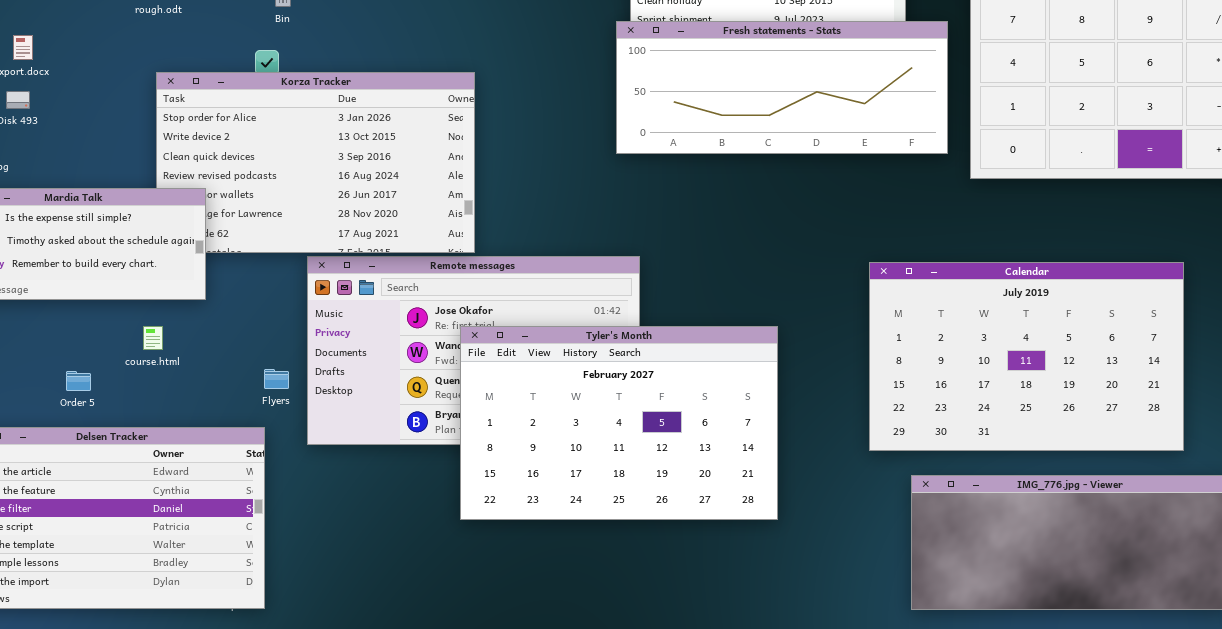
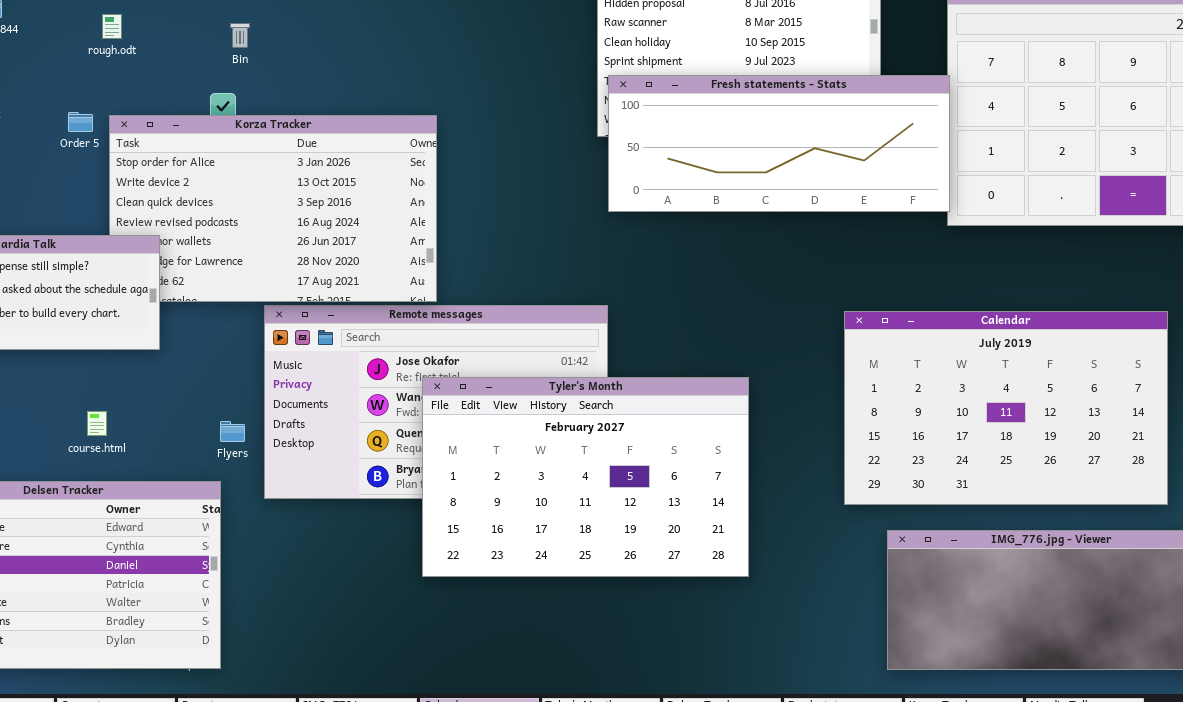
Fresh statements - Stats: [616,21,948,154] -> [608,75,950,212], moved
course.html: [143,326,163,350] -> [87,411,107,436], moved
Order 5: [66,371,91,391] -> [68,112,93,132], moved

